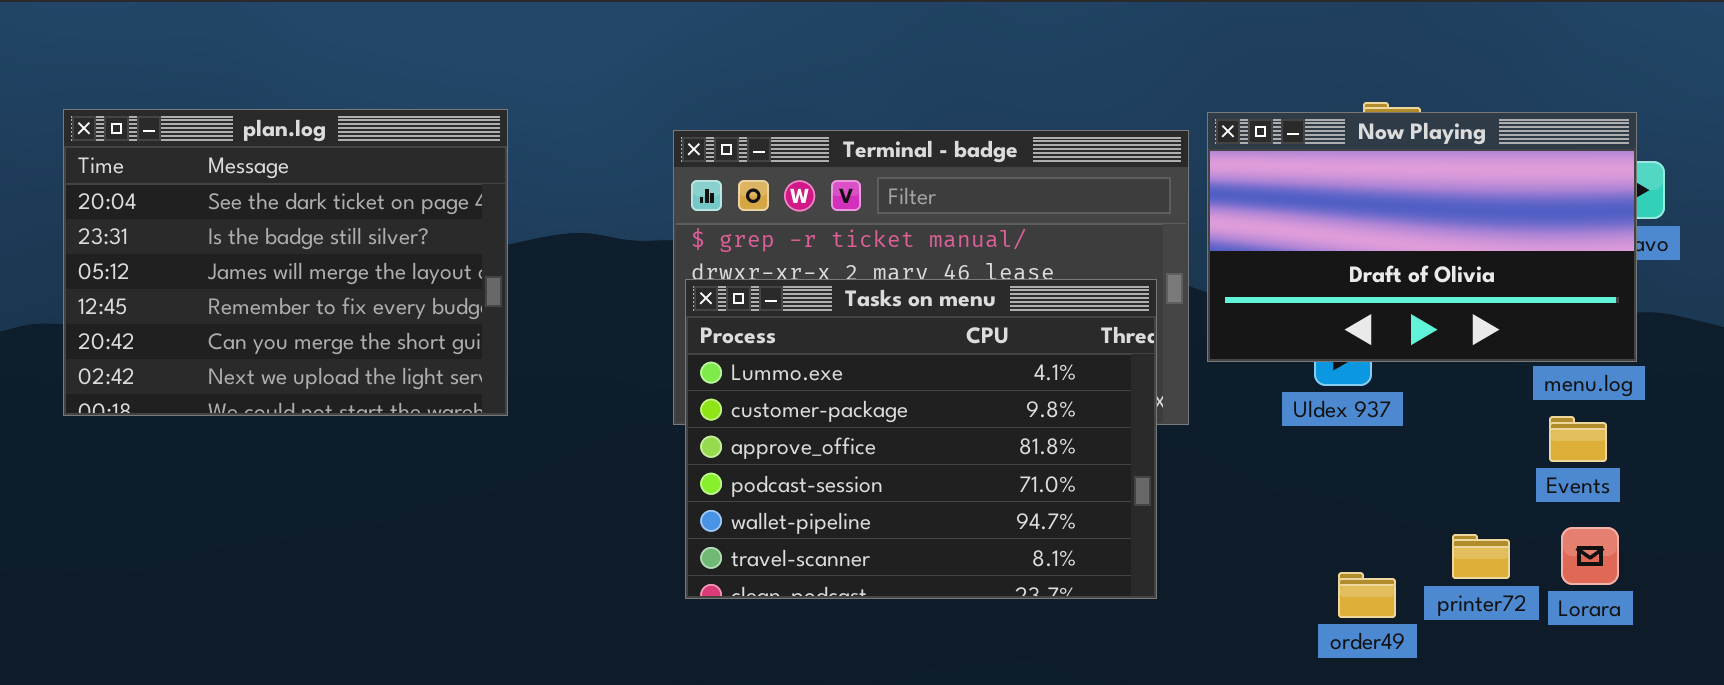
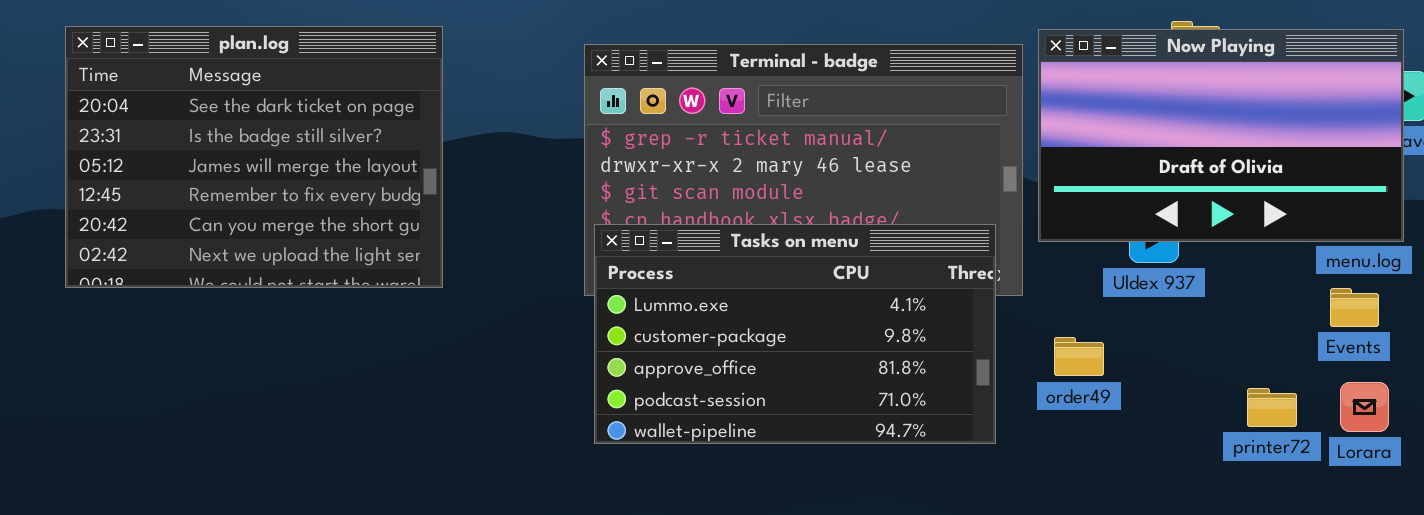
Tasks on menu: [685,279,1157,599] -> [594,224,996,444], resized
order49: [1338,572,1396,618] -> [1054,337,1104,376], moved

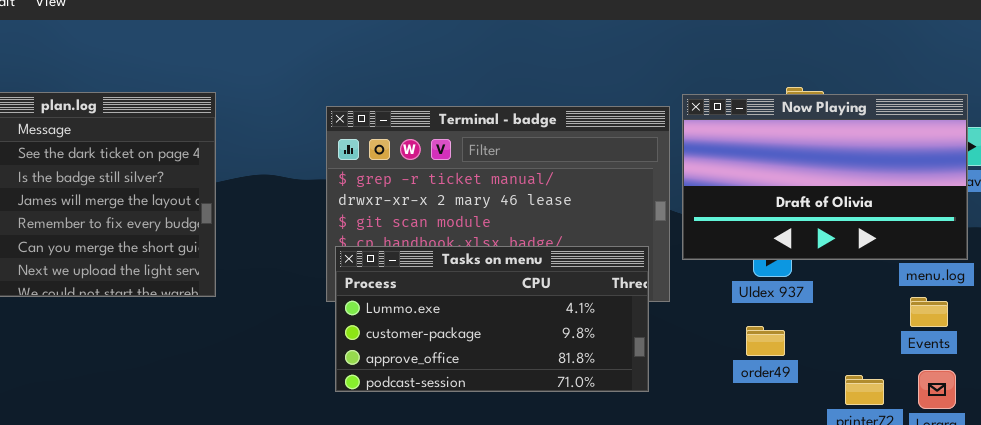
Tasks on menu: [594,224,996,444] -> [335,246,649,392], resized
order49: [1054,337,1104,376] -> [746,326,785,356], moved

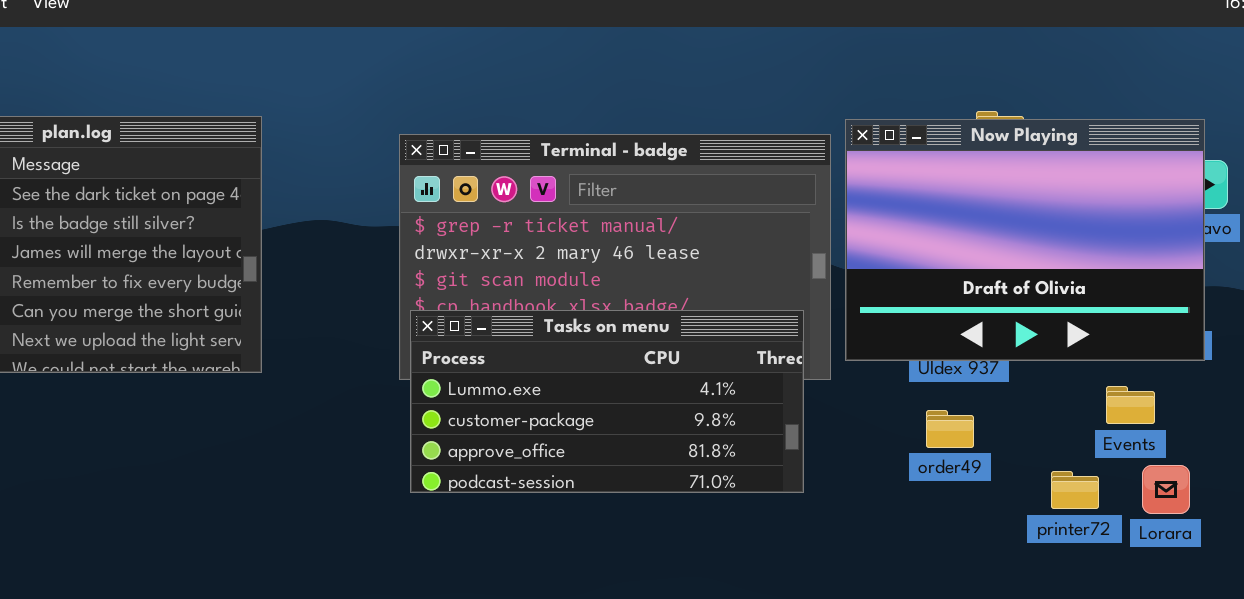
Now Playing: [682,94,968,260] -> [845,119,1205,361], resized
Events: [910,297,948,327] -> [1106,386,1155,424], moved

